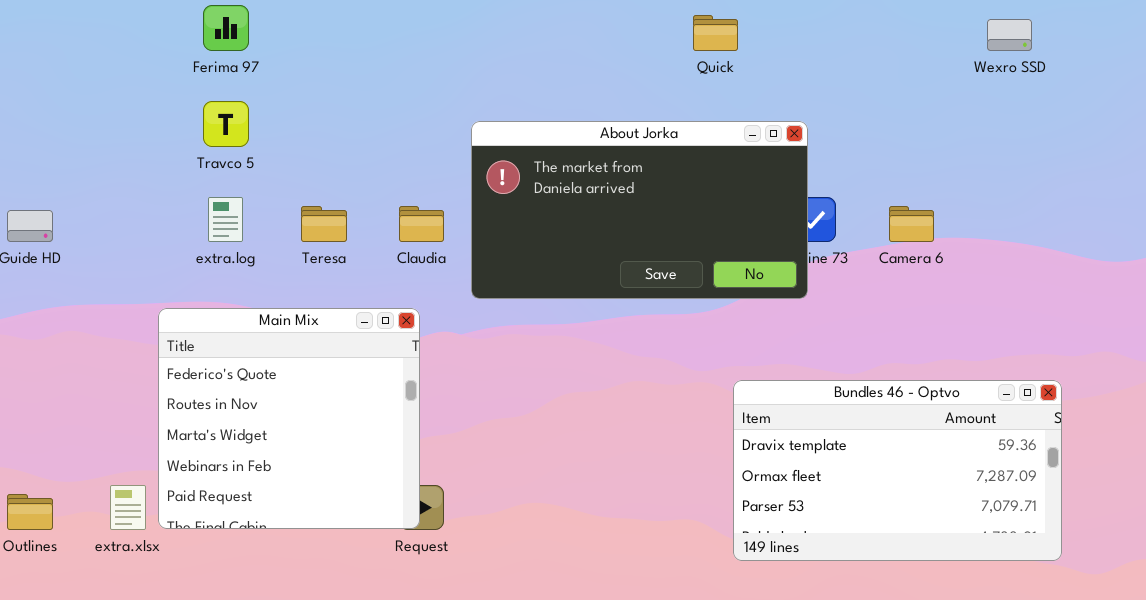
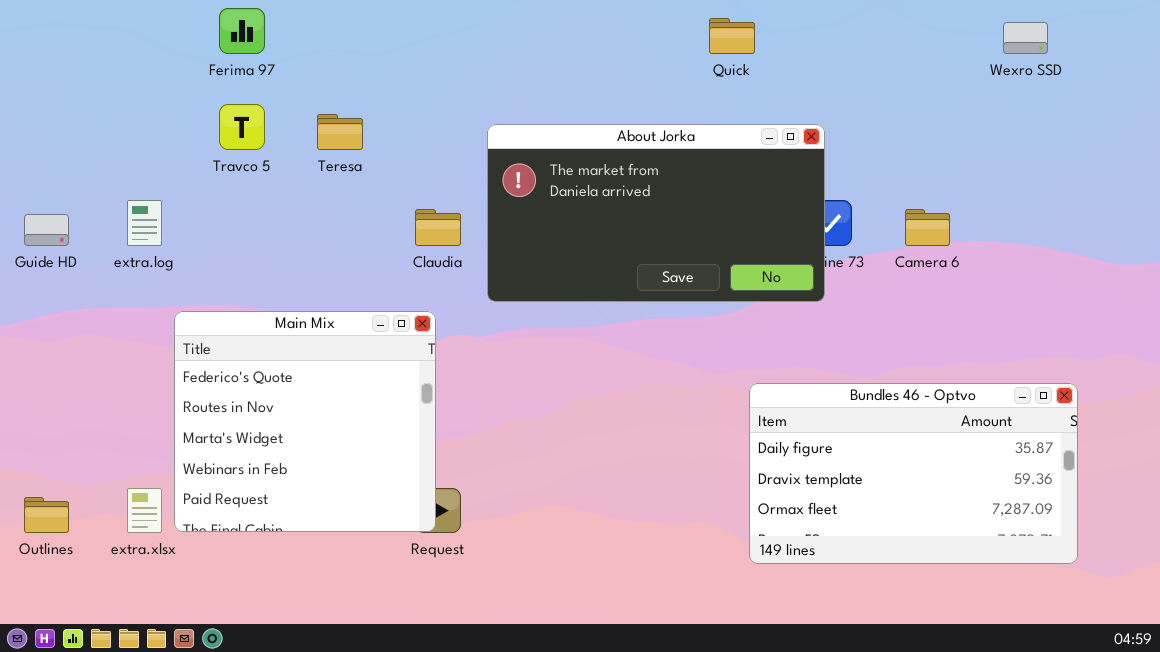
extra.log: [208,197,243,242] -> [127,200,162,246], moved
Teresa: [301,206,347,242] -> [317,114,363,150], moved
Bundles 46 - Optvo: [733,380,1062,561] -> [749,383,1078,564], scrolled up 1 row

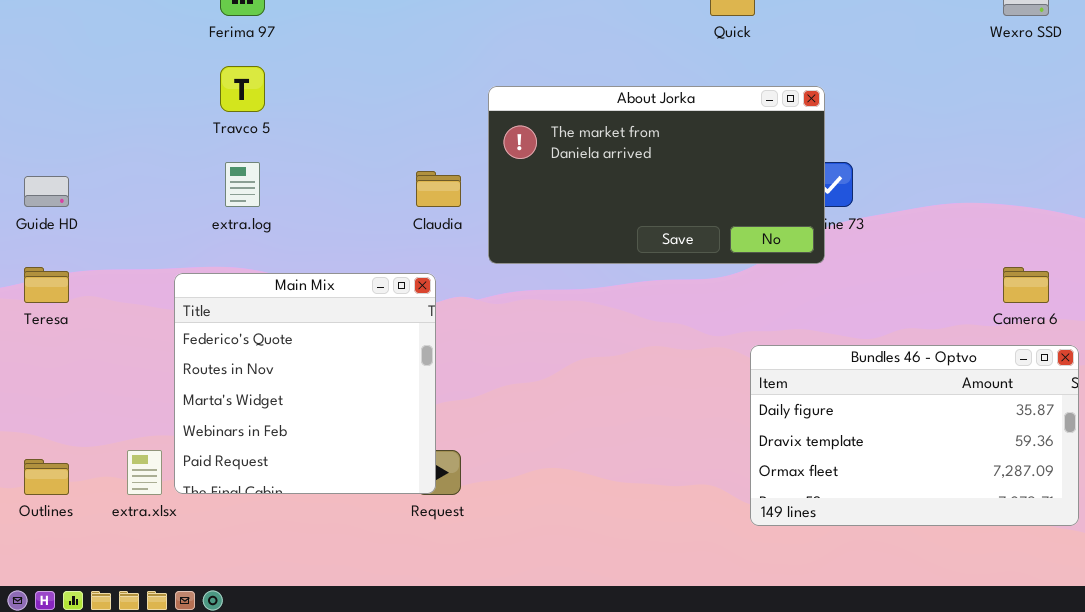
Teresa: [317,114,363,150] -> [24,267,69,303], moved
extra.log: [127,200,162,246] -> [225,162,260,207], moved
Camera 6: [905,209,950,246] -> [1003,267,1049,303], moved

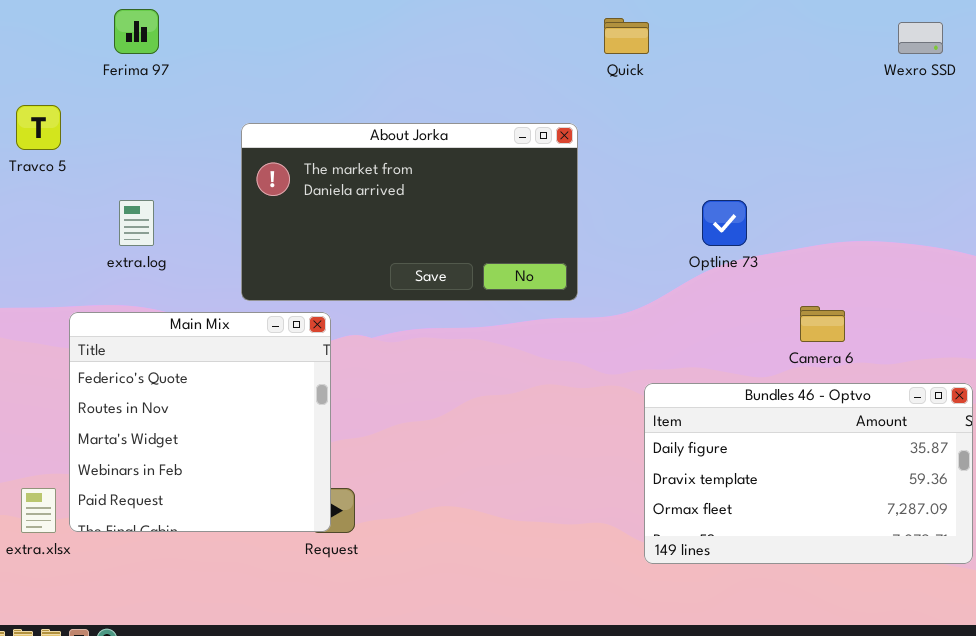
Travco 5: [220,66,265,112] -> [16,105,61,150], moved
About Jorka: [488,86,825,264] -> [241,123,578,301], moved
Camera 6: [1003,267,1049,303] -> [800,306,845,342], moved

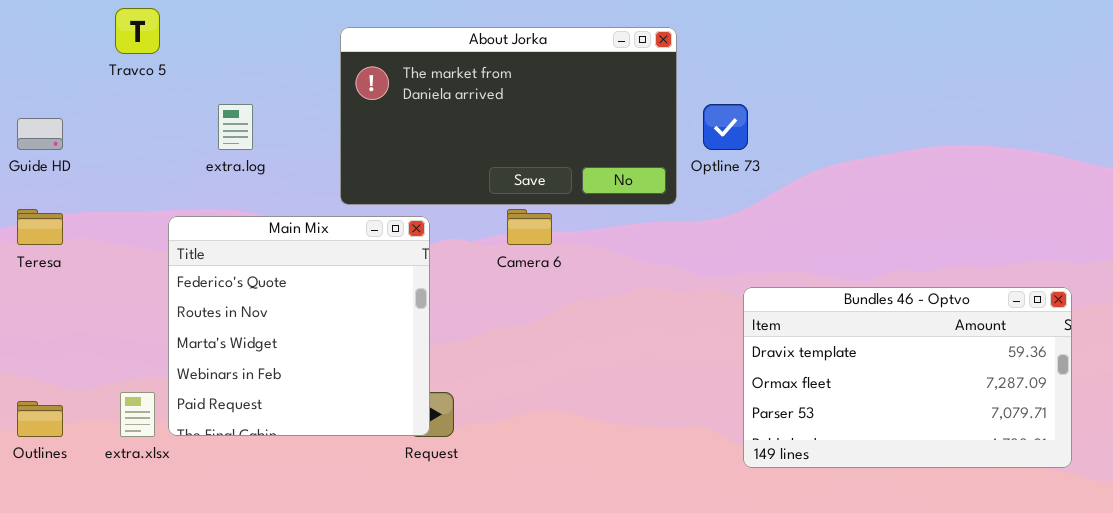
Optline 73: [702,200,747,246] -> [703,104,748,150], moved
Camera 6: [800,306,845,342] -> [507,209,552,245], moved
Bundles 46 - Optvo: [644,383,973,564] -> [743,287,1072,468], scrolled down 1 row

